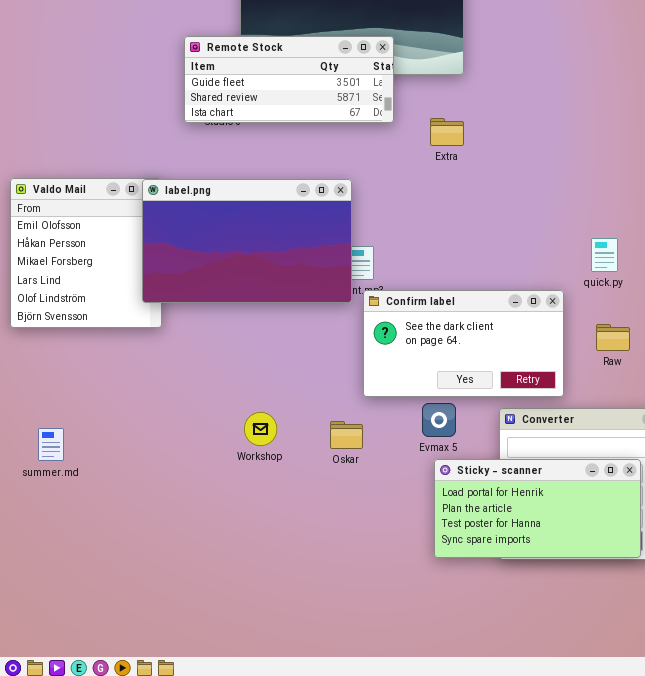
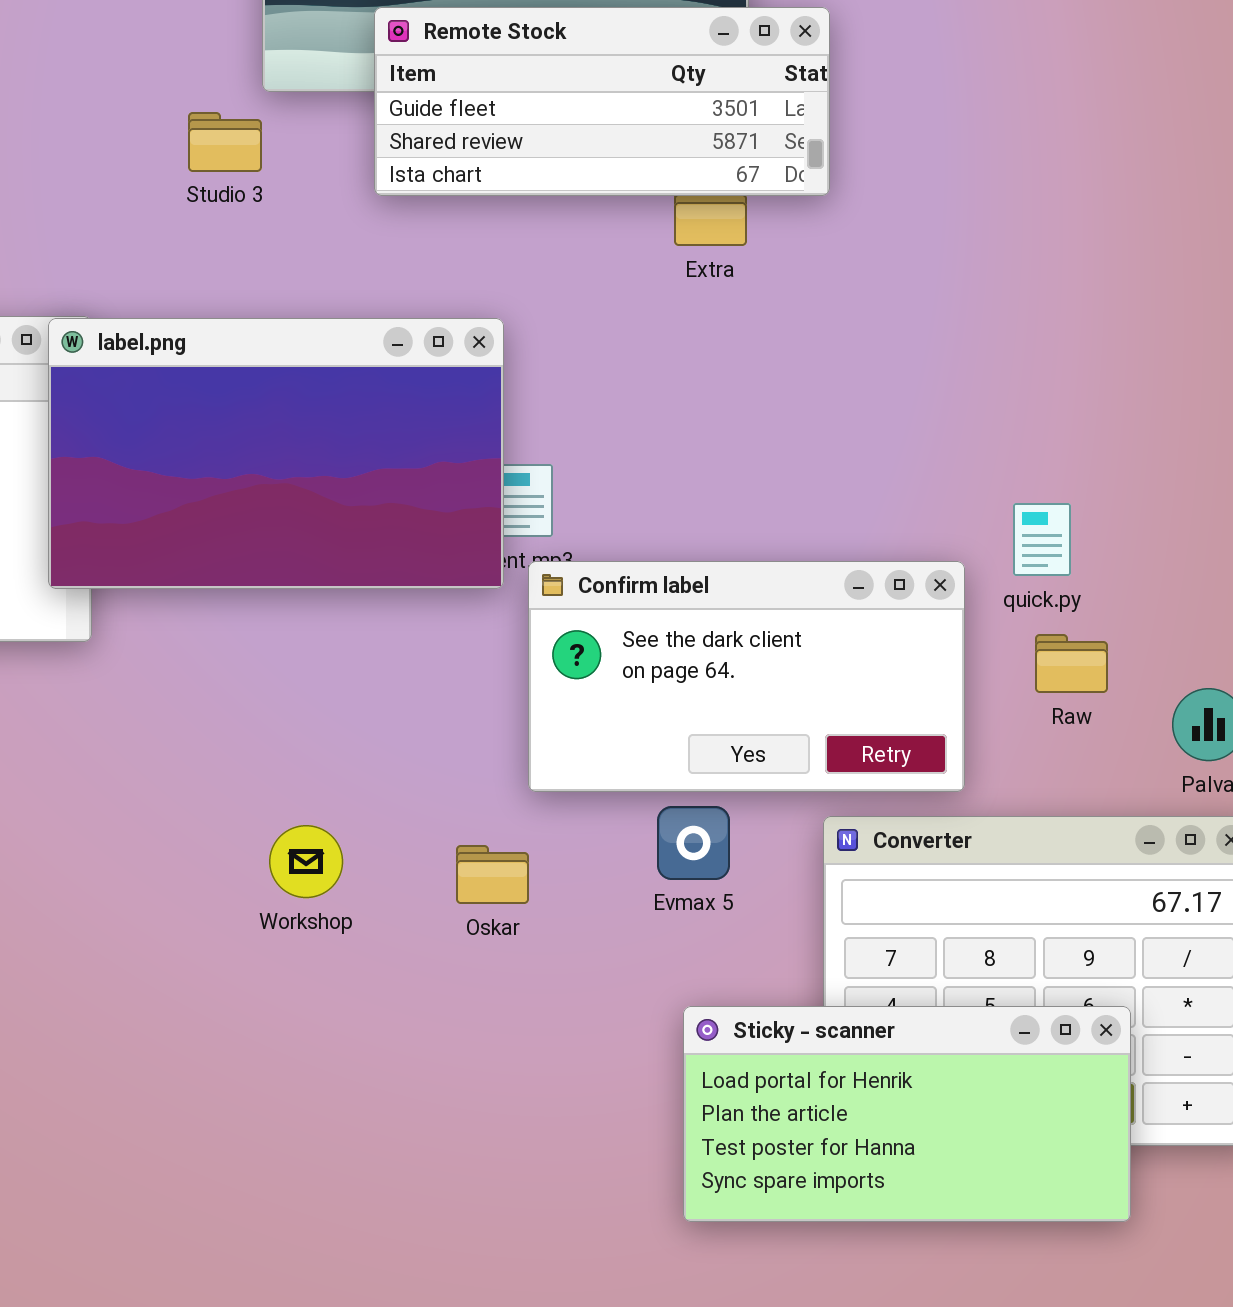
Remote Stock: [184,36,394,123] -> [374,7,830,196], moved
quick.py: [591,238,618,272] -> [1013,503,1071,576], moved
Sticky - scanner: [434,459,641,558] -> [683,1006,1131,1222], moved

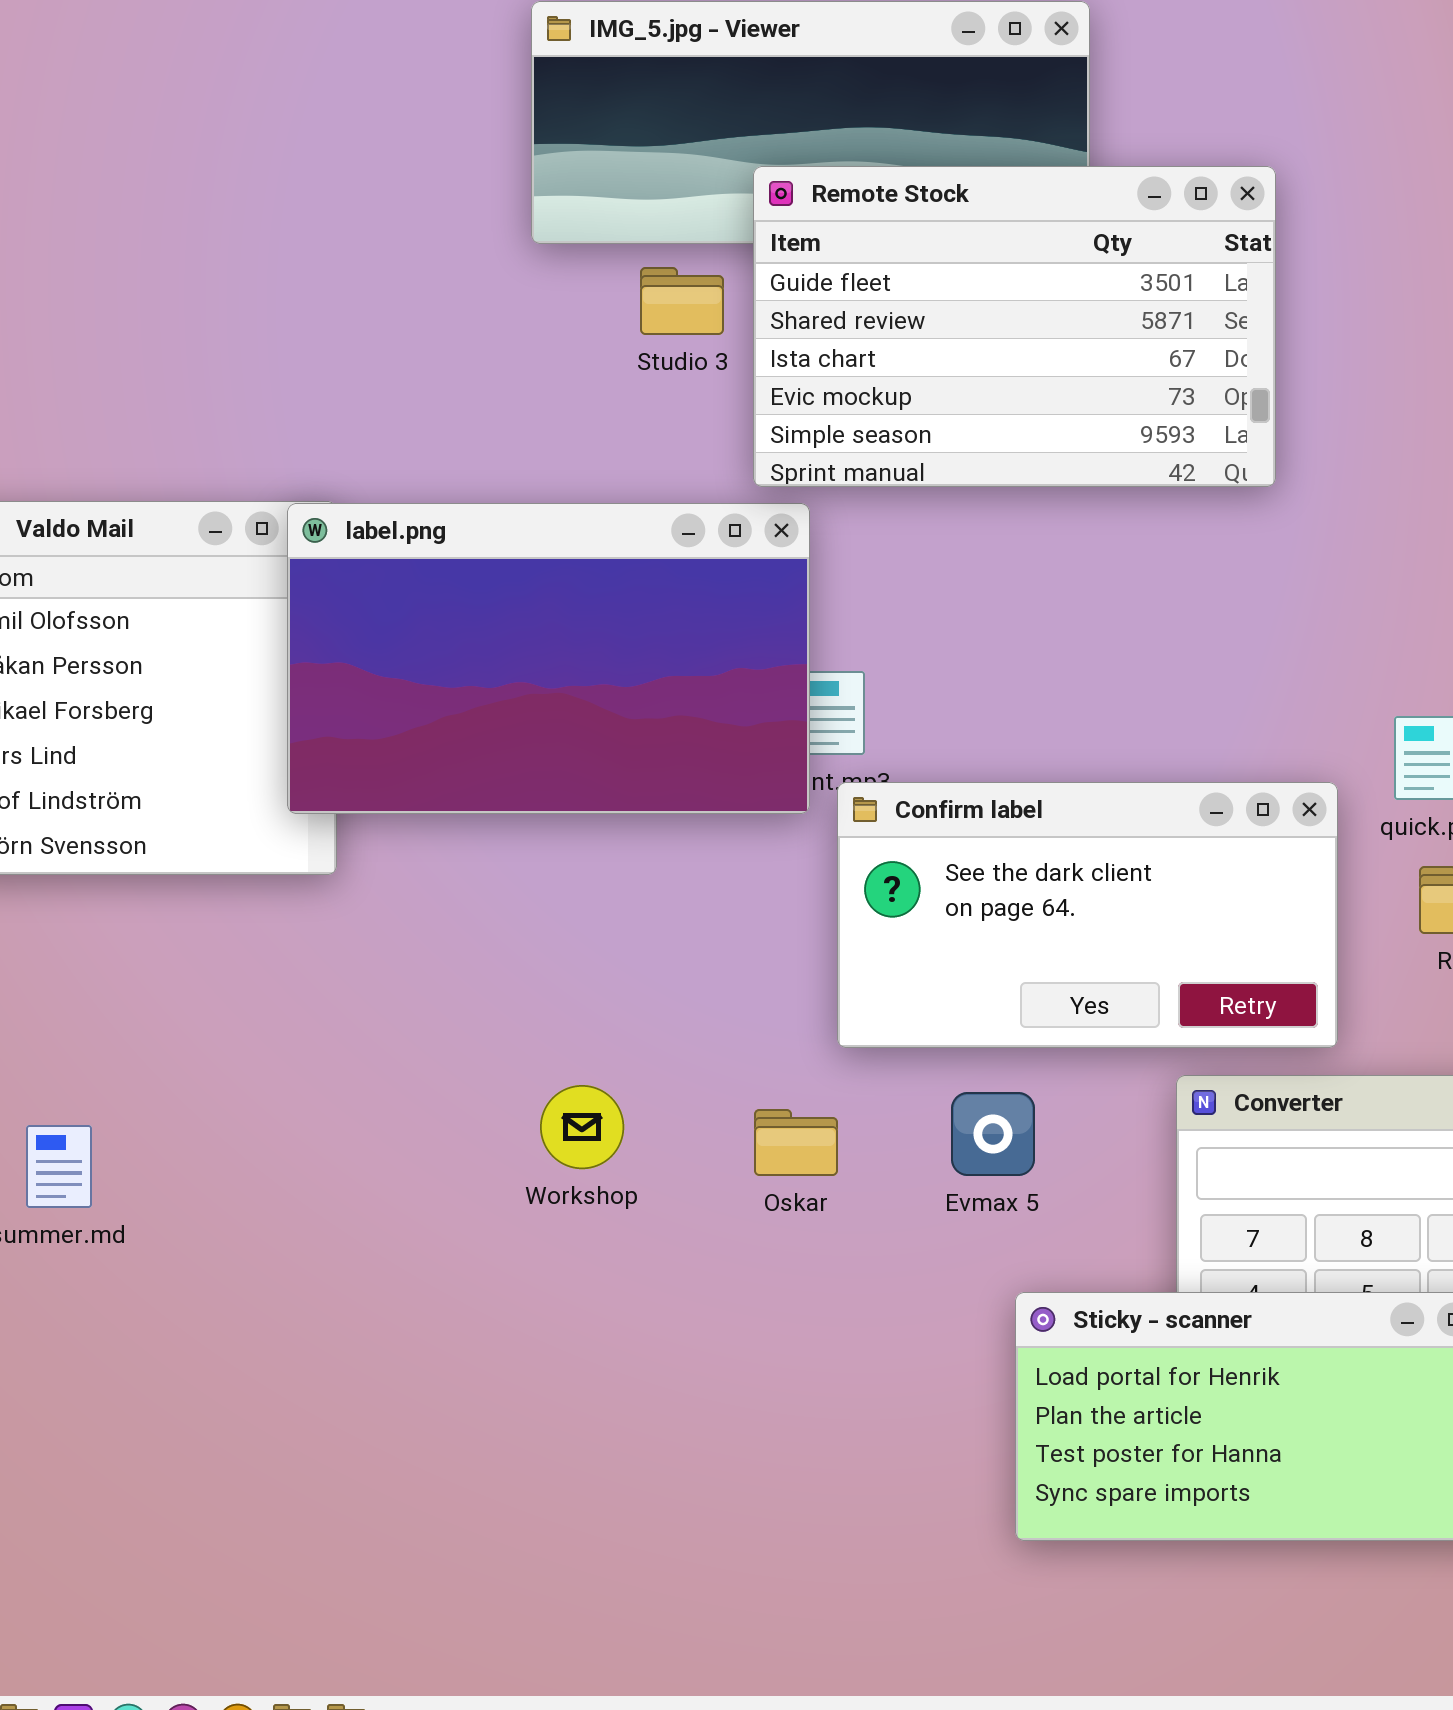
Remote Stock: [374,7,830,196] -> [753,166,1276,487], moved, resized
Studio 3: [188,112,262,172] -> [640,267,724,335], moved
Evmax 5: [657,806,730,880] -> [951,1092,1035,1176], moved

